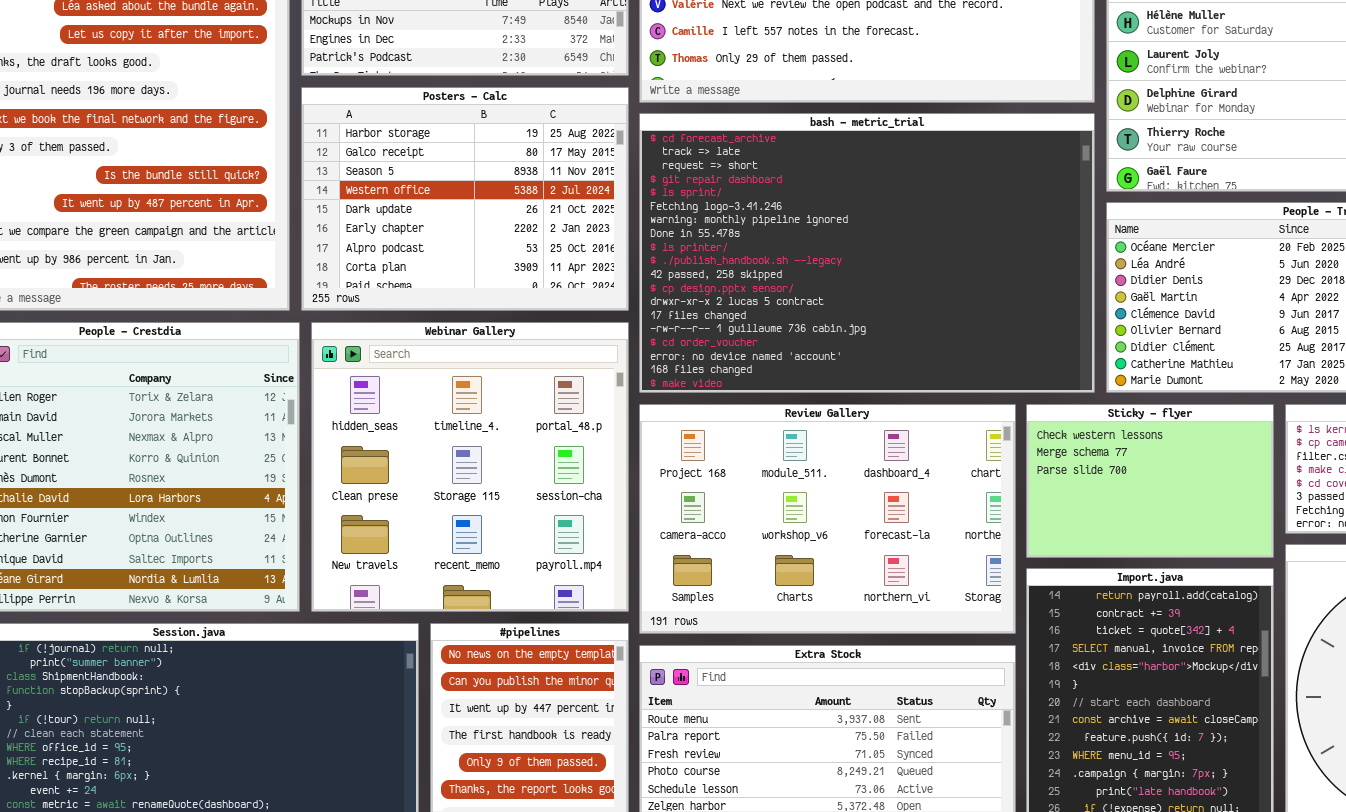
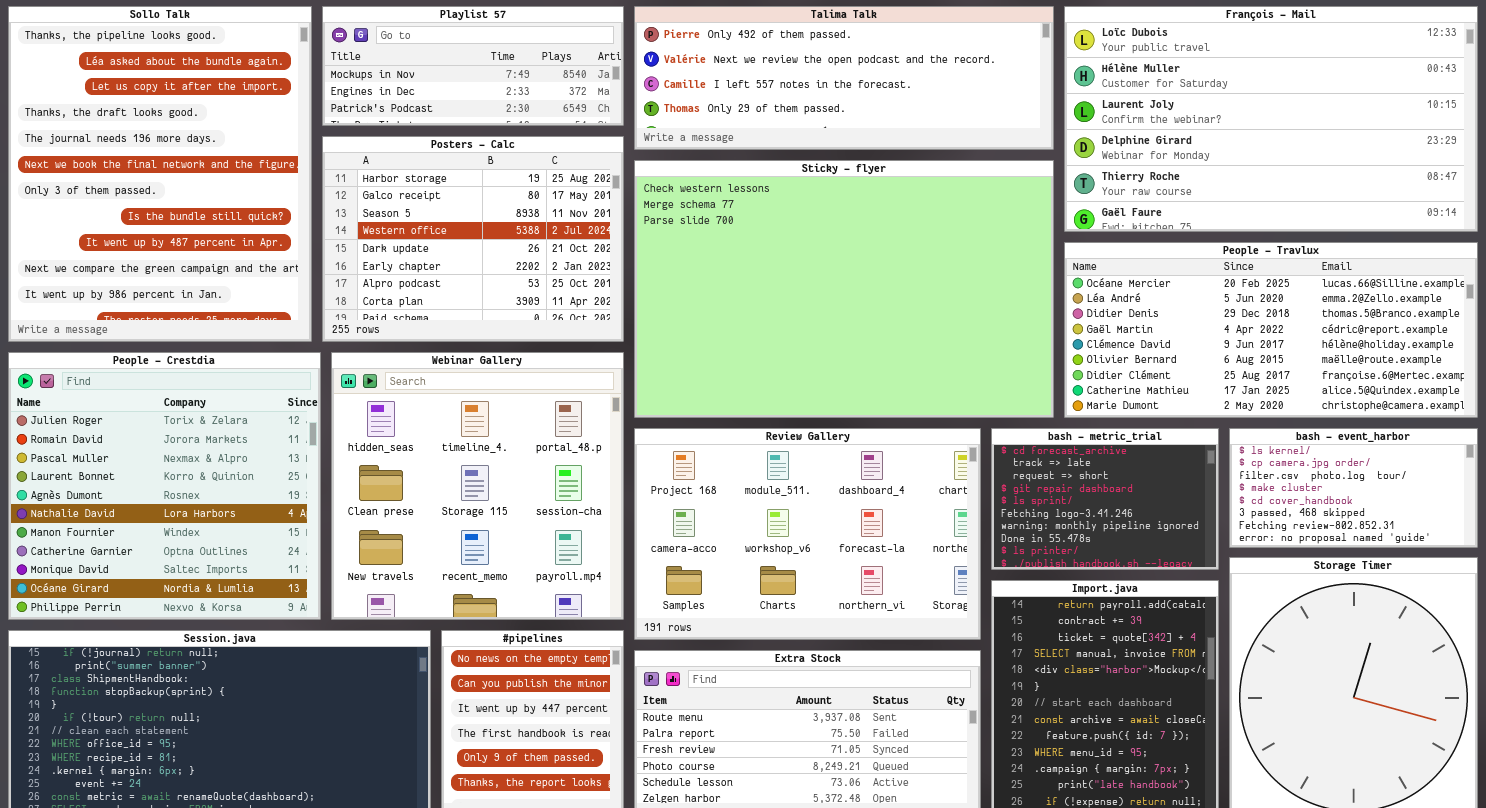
bash - metric_trial: [639,113,1095,393] -> [991,428,1219,570], moved, resized
Sticky - flyer: [1026,404,1274,558] -> [634,160,1054,418], moved, resized

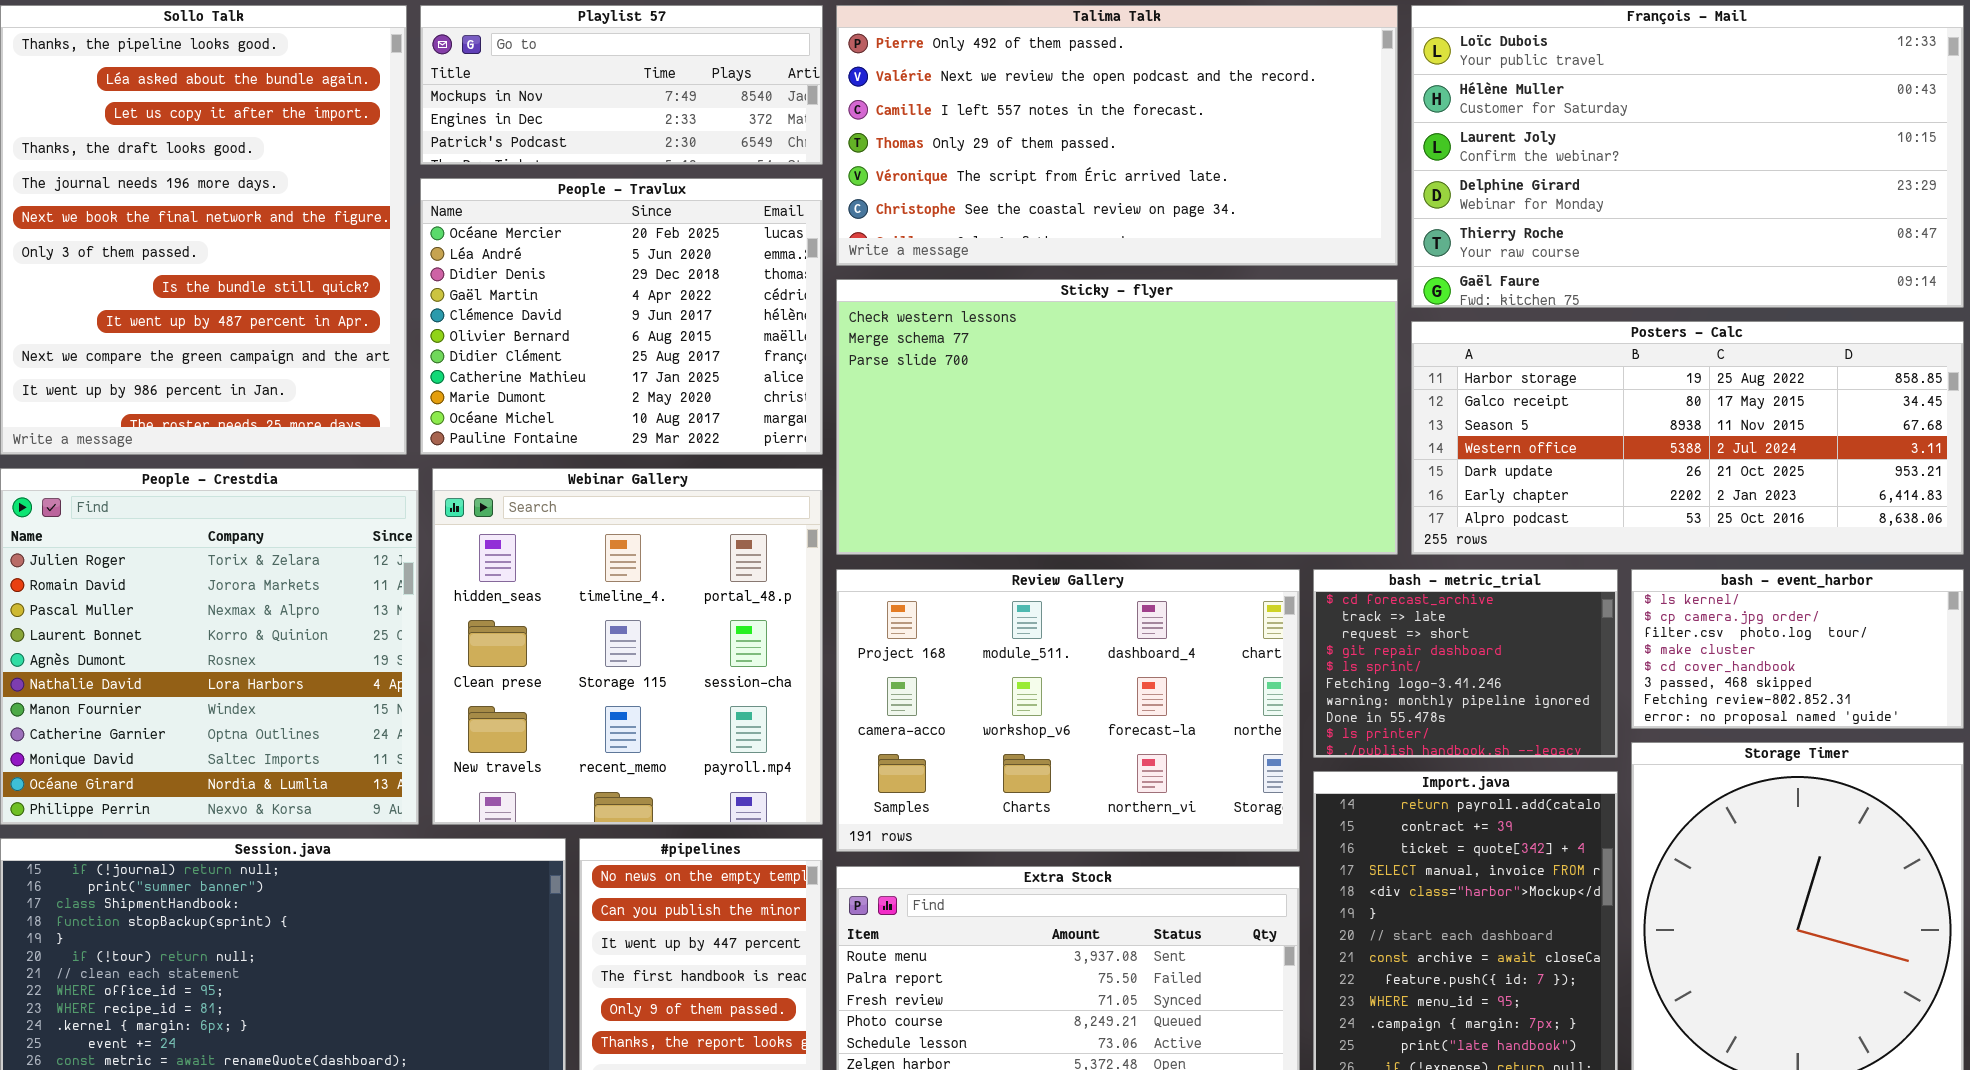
Talima Talk: [634,6,1054,150] -> [836,5,1398,266], resized
Posters - Calc: [322,136,624,342] -> [1411,321,1964,555], moved, resized
Sticky - flyer: [634,160,1054,418] -> [836,279,1398,555], resized
People - Travlux: [1064,242,1478,418] -> [420,178,823,455], moved, resized

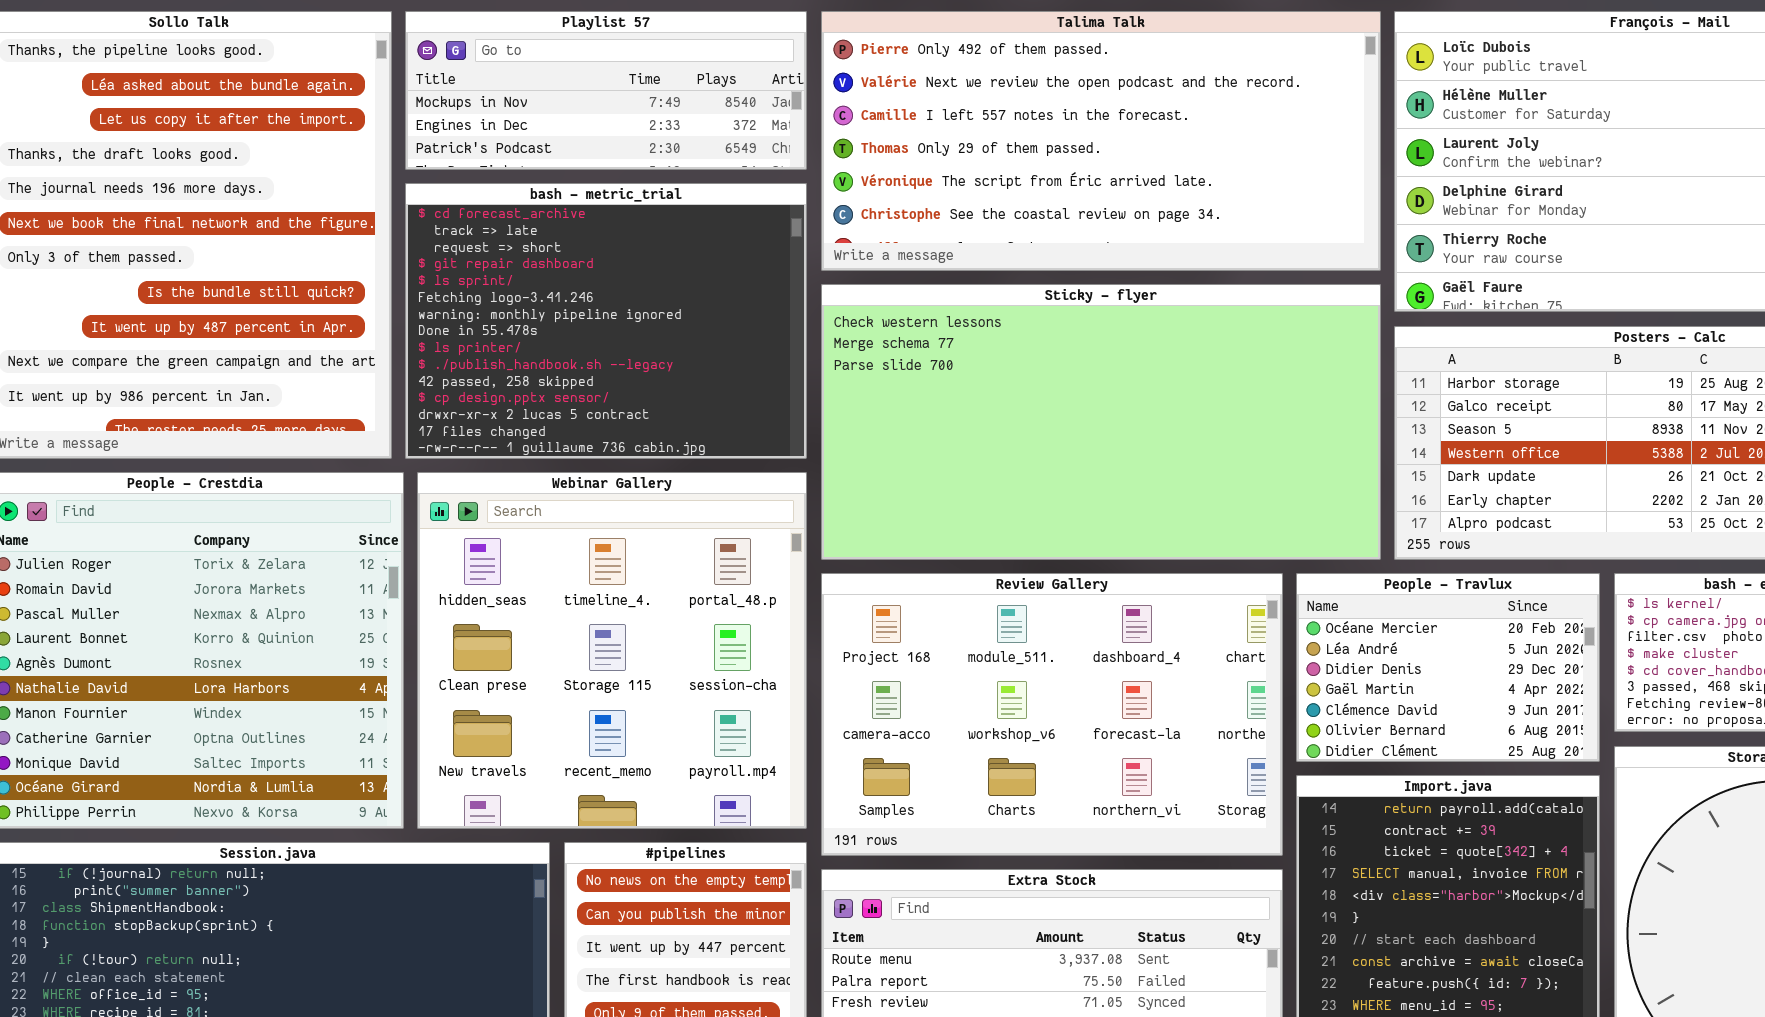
People - Travlux: [420,178,823,455] -> [1296,573,1600,762], moved, resized
bash - metric_trial: [1313,569,1618,758] -> [405,183,807,459], moved, resized

